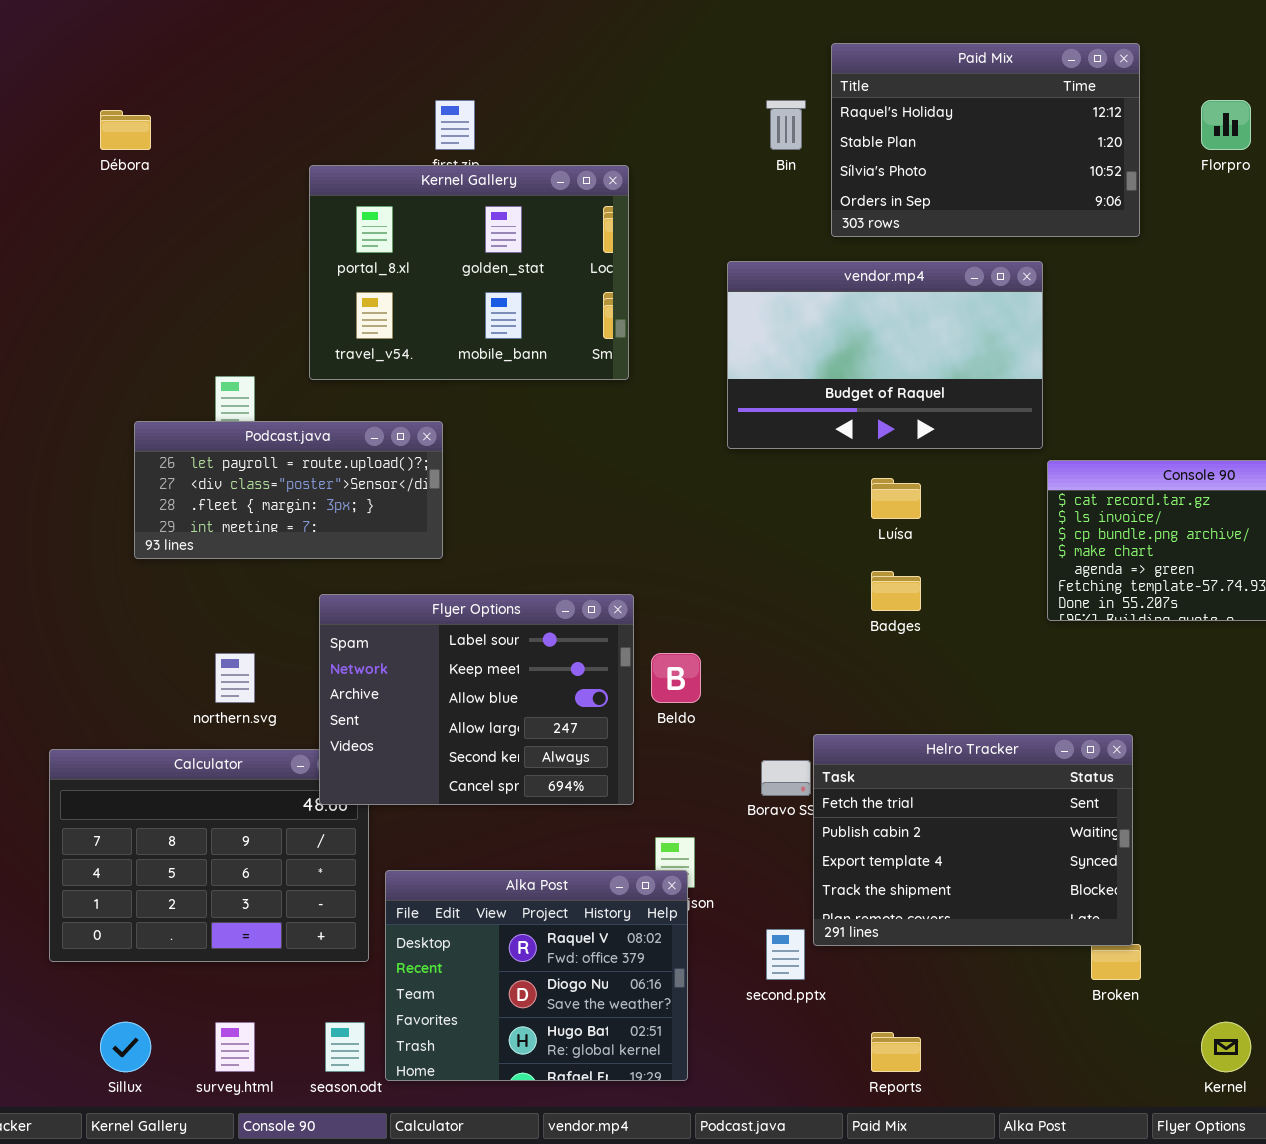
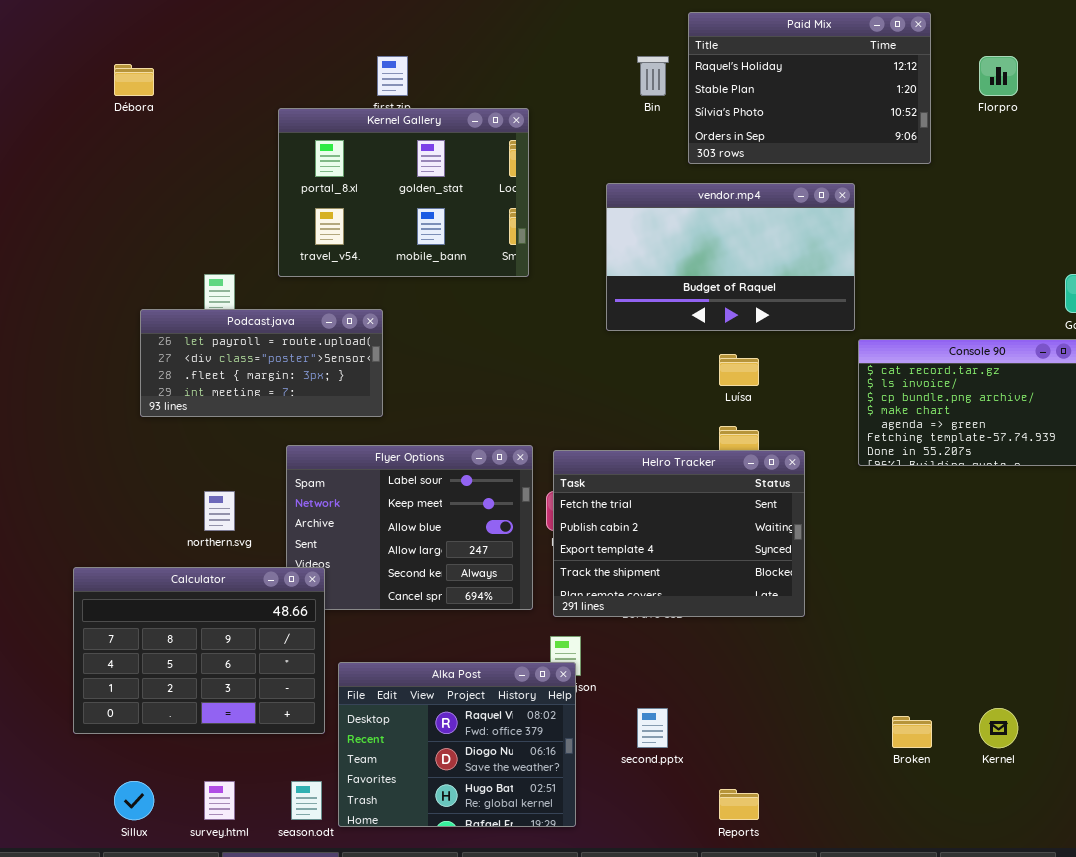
Helro Tracker: [813,734,1133,946] -> [553,450,805,617], moved
Calculator: [49,749,369,962] -> [73,567,325,734], raised
Kernel: [1201,1022,1251,1072] -> [979,708,1018,748], moved

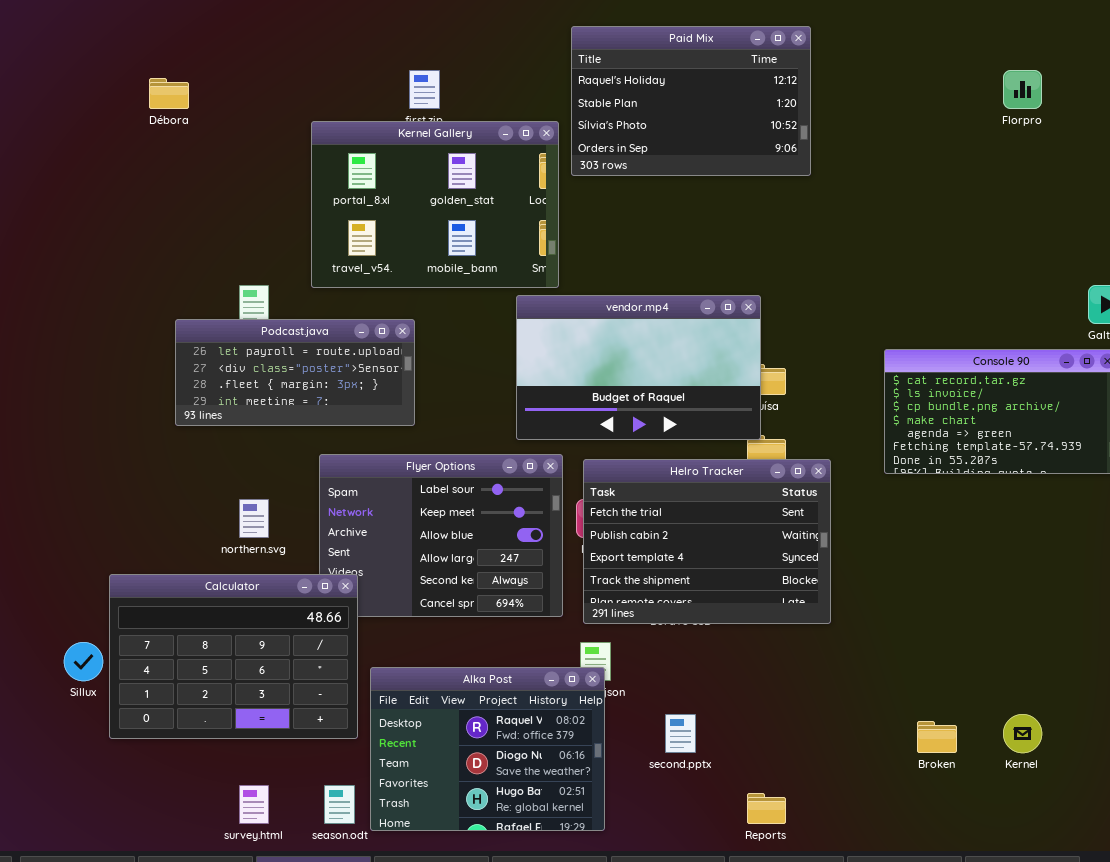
Paid Mix: [688,12,931,164] -> [571,26,811,176], moved
vendor.mp4: [606,183,855,331] -> [516,295,761,440], moved
Sillux: [114,781,154,820] -> [64,642,103,681], moved

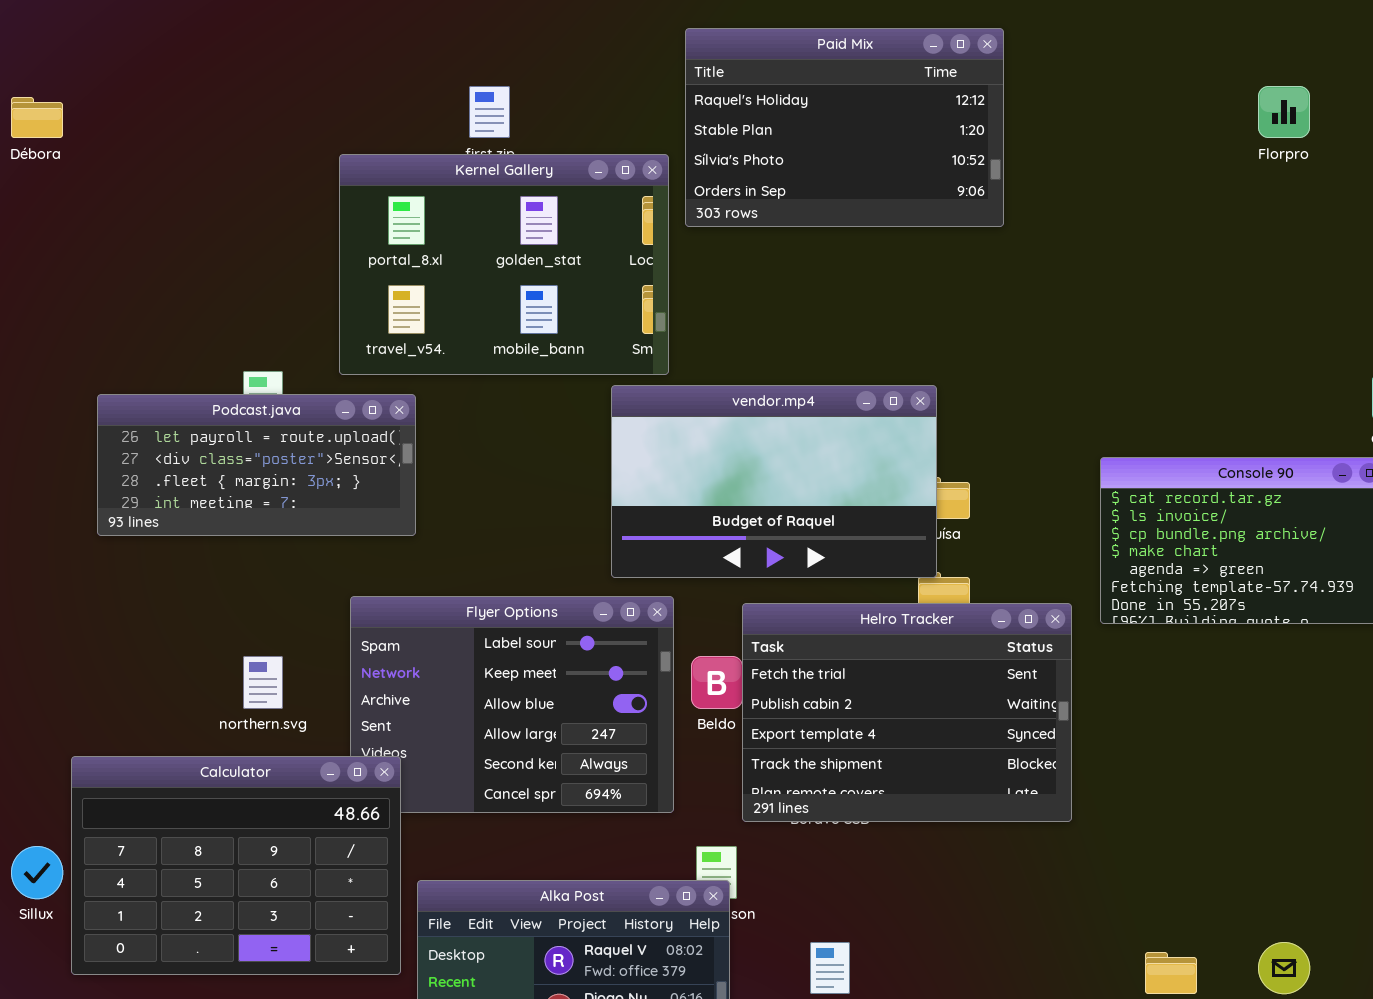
Débora: [149,78,189,109] -> [11,97,63,138], moved
Podcast.java: [175,319,415,426] -> [97,394,416,536], moved
Helro Tracker: [583,459,831,624] -> [742,603,1072,822], moved

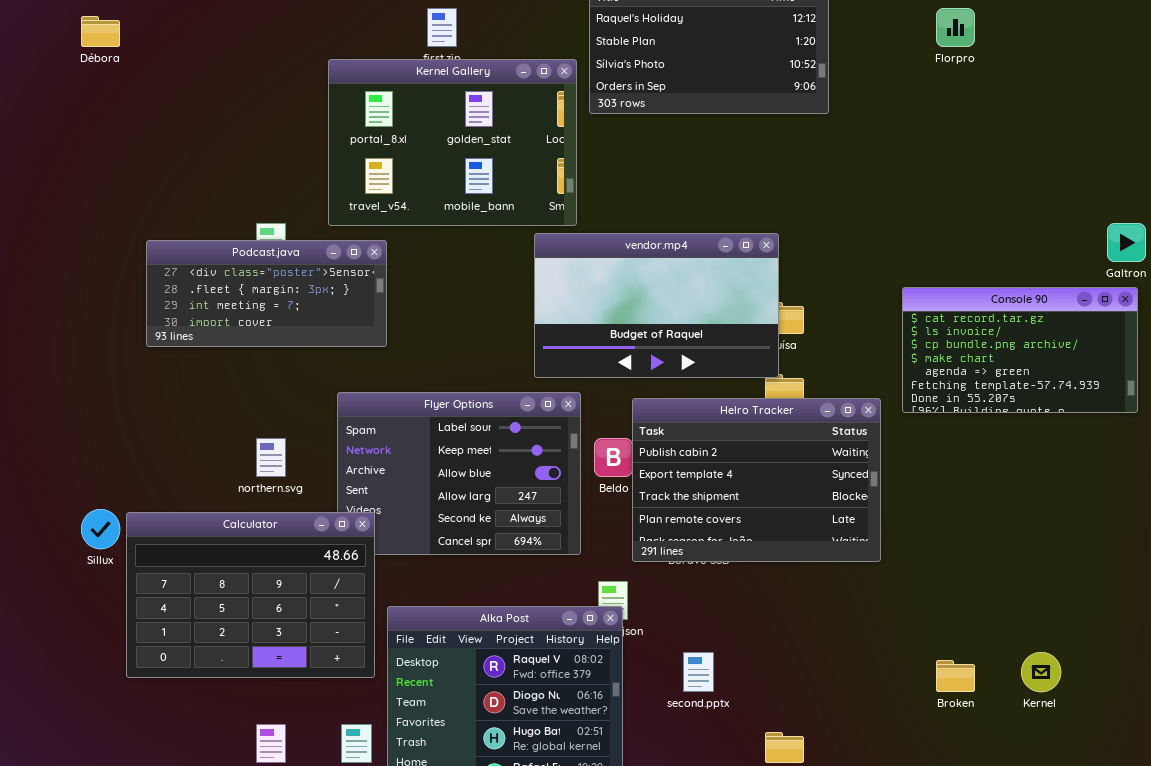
Florpro: [1258,86,1310,138] -> [936,8,975,47], moved
Podcast.java: [97,394,416,536] -> [146,240,387,347], scrolled down 1 row
Helro Tracker: [742,603,1072,822] -> [632,398,881,562], scrolled down 1 row
Sillux: [11,846,63,899] -> [81,509,120,549], moved

